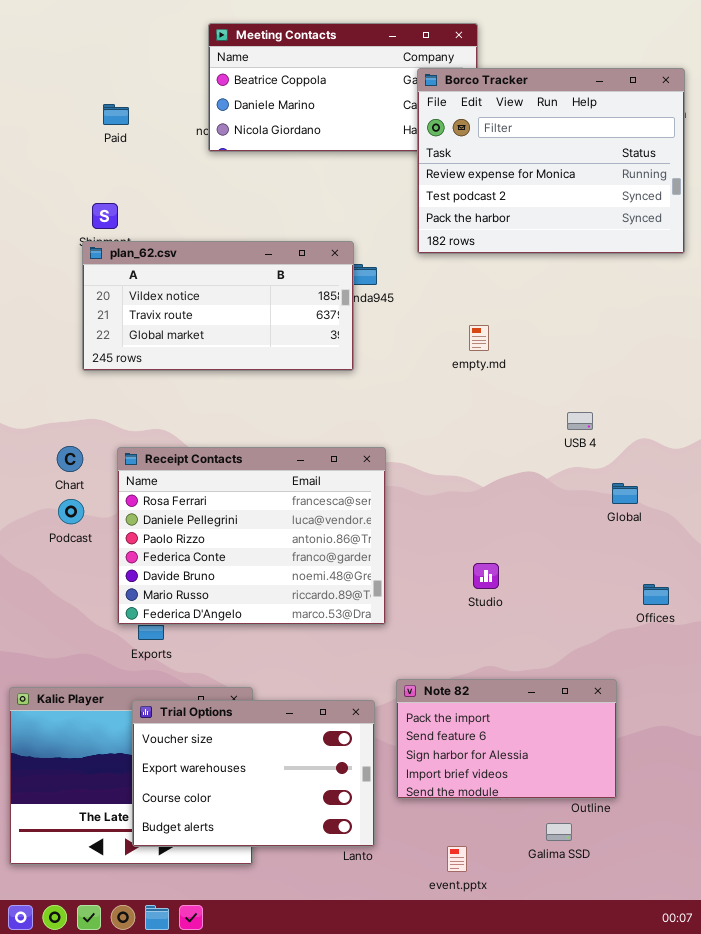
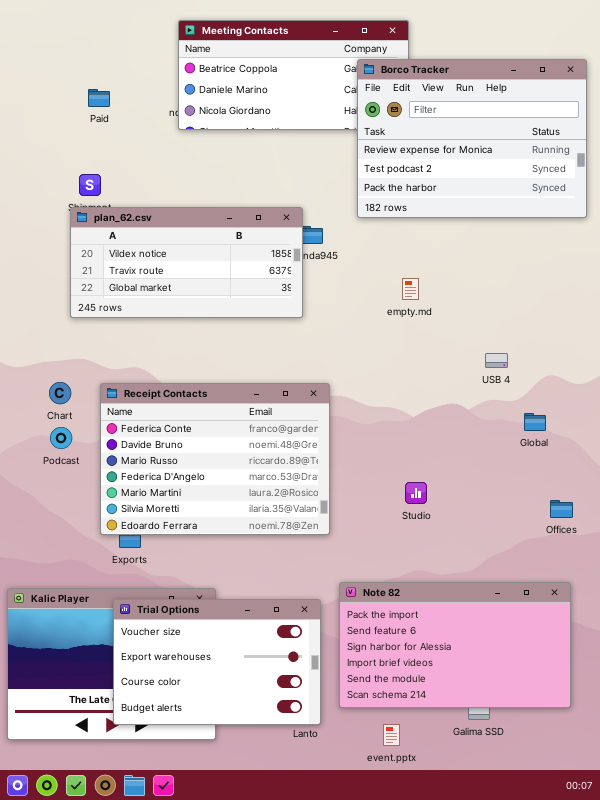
Receipt Contacts: [117,447,386,625] -> [100,383,330,535], scrolled down 3 rows
Note 82: [396,679,617,799] -> [339,582,571,708], resized

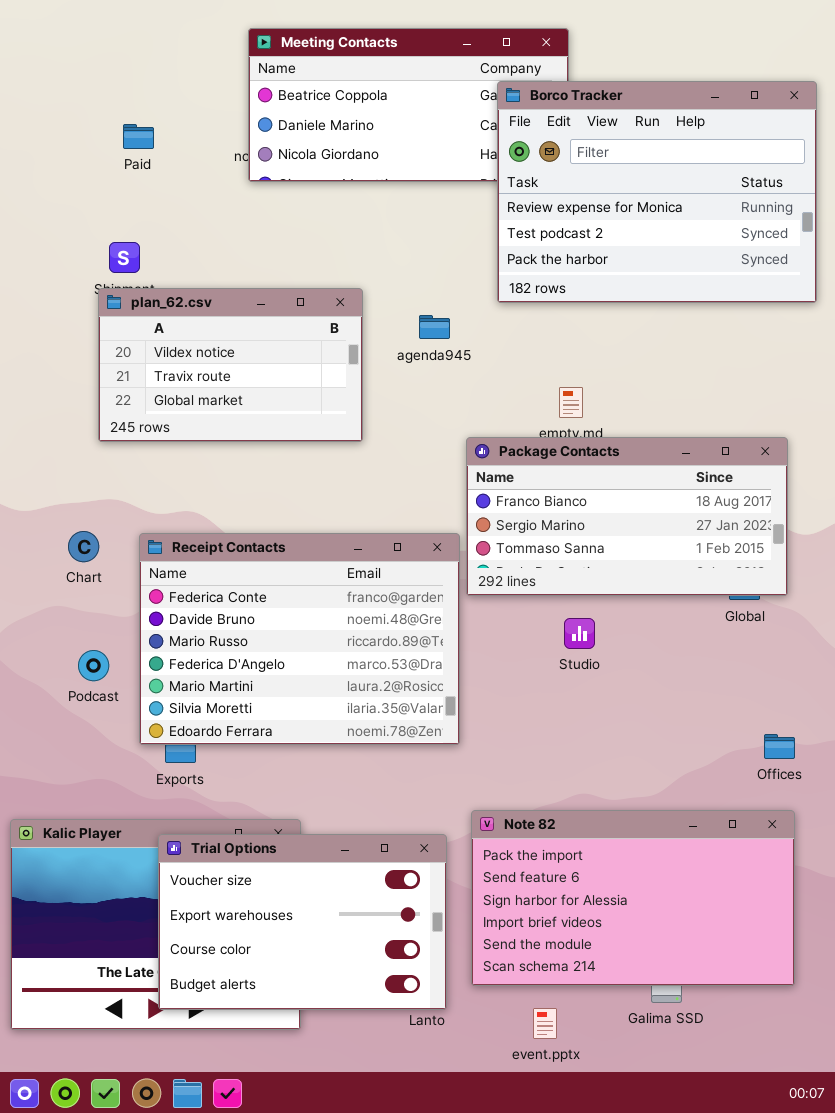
plan_62.csv: [70,207,303,318] -> [98,288,363,442], resized
Package Contacts: none -> [466,437,788,596], opened
Podcast: [50,427,72,449] -> [78,650,109,681], moved
Studio: [405,482,427,504] -> [564,618,595,649], moved
Offices: [550,500,573,518] -> [764,734,795,759], moved

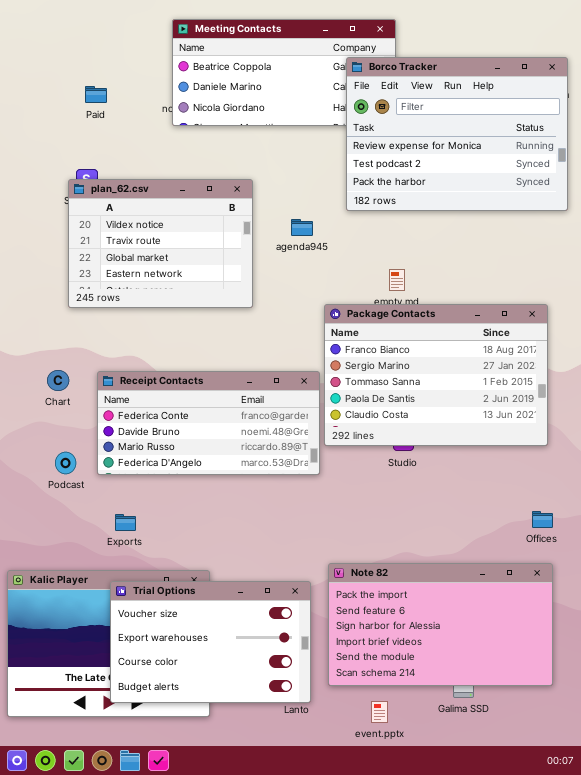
plan_62.csv: [98,288,363,442] -> [68,179,253,308], resized
Package Contacts: [466,437,788,596] -> [324,304,548,446], resized
Receipt Contacts: [139,533,460,745] -> [97,371,320,475], resized

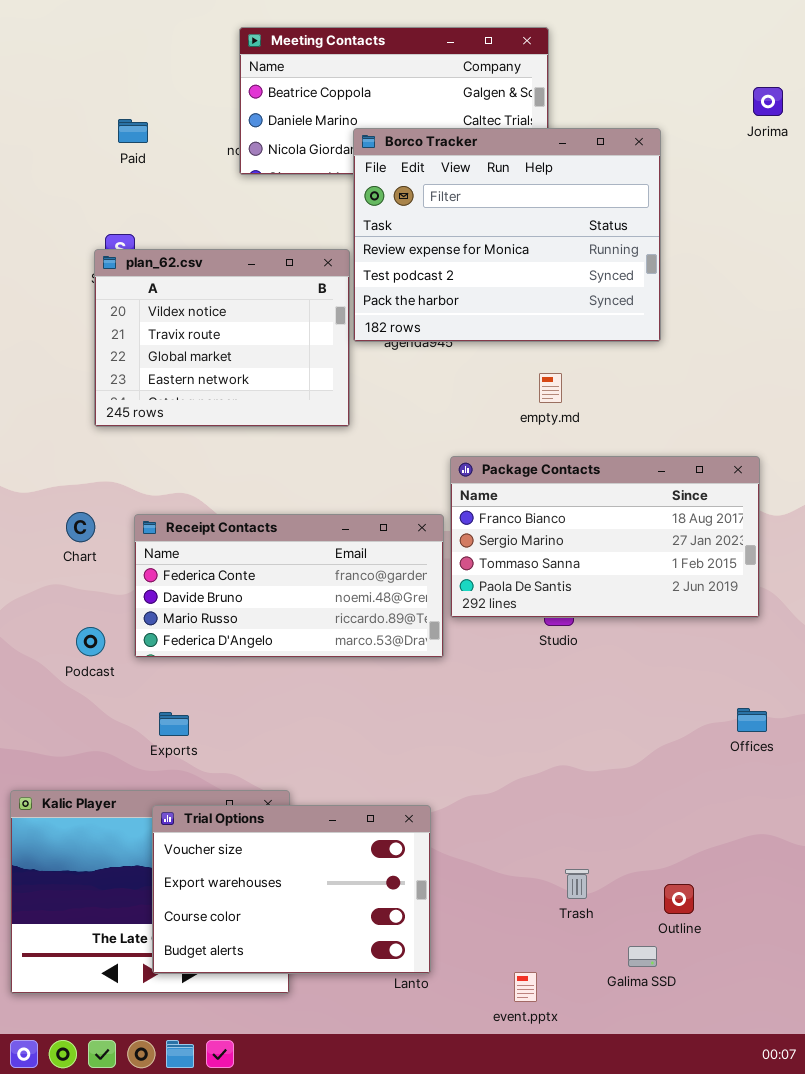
Borco Tracker: [346,57,568,211] -> [353,128,661,342], moved
Package Contacts: [324,304,548,446] -> [450,456,760,618], resized
Note 82: [328,563,553,686] -> none, closed

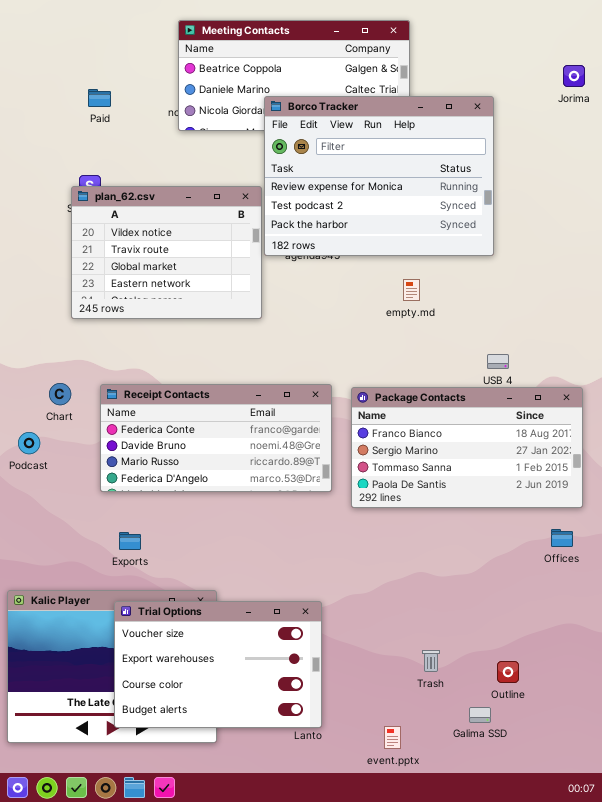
Package Contacts: [450,456,760,618] -> [351,387,583,508], moved
Podcast: [76,627,105,656] -> [18,432,40,454], moved

